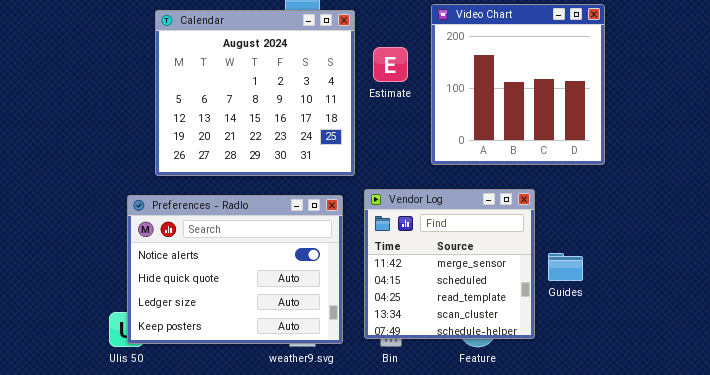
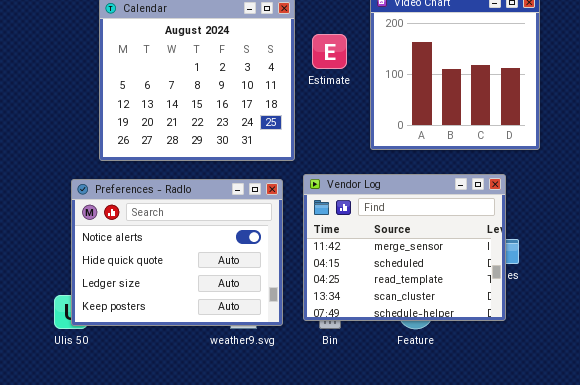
Vendor Log: [364,189,535,339] -> [303,174,506,321], resized

